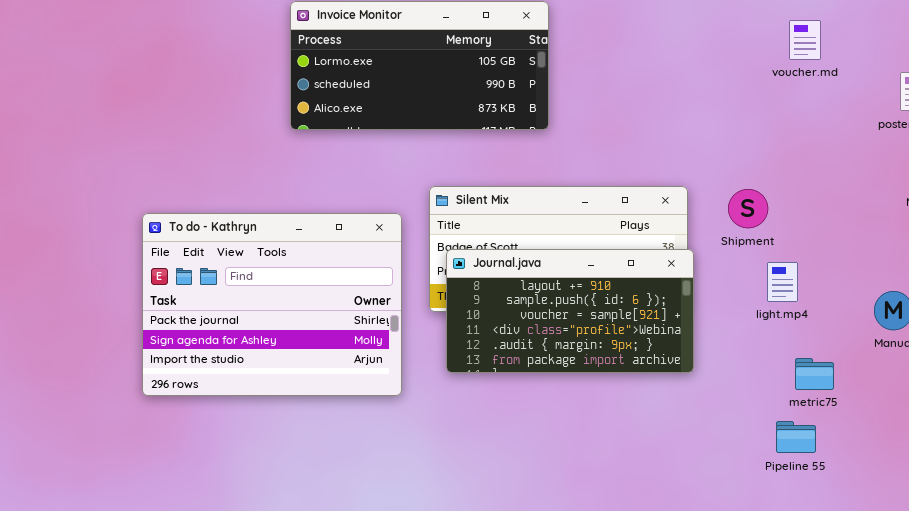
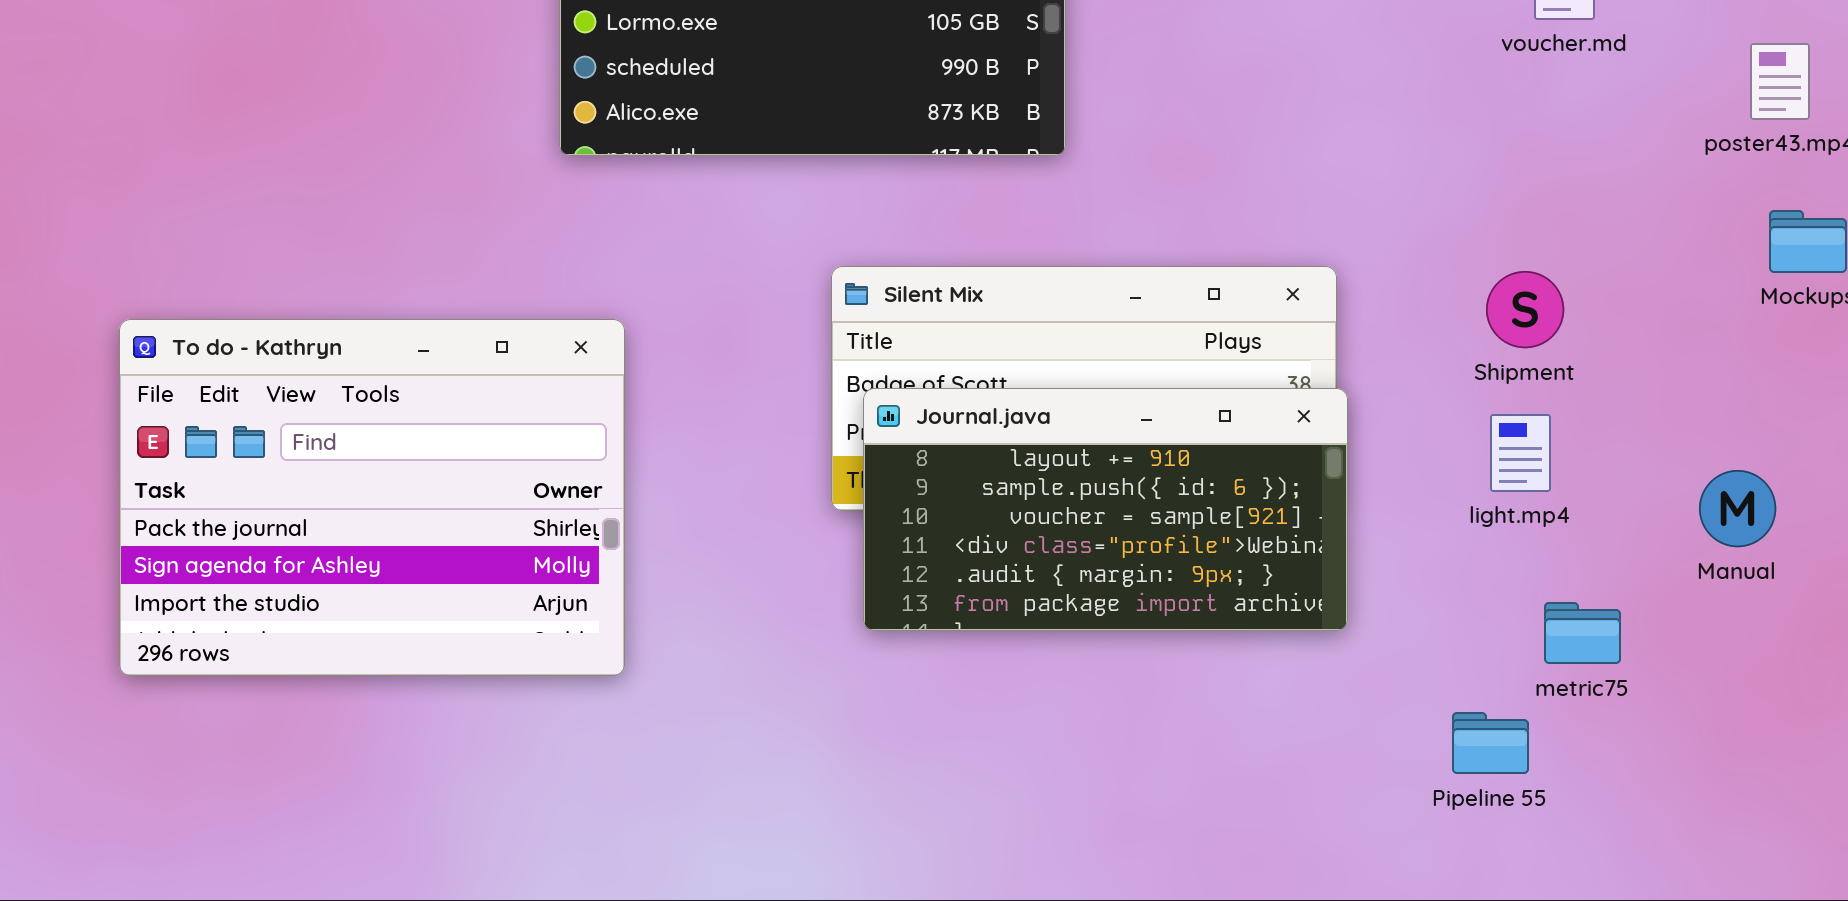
Shipment: [728,189,768,228] -> [1486,271,1564,348], moved
To do - Kathryn: [142,213,402,396] -> [119,319,625,676], moved
Pipeline 55: [776,421,816,453] -> [1452,712,1529,774], moved

